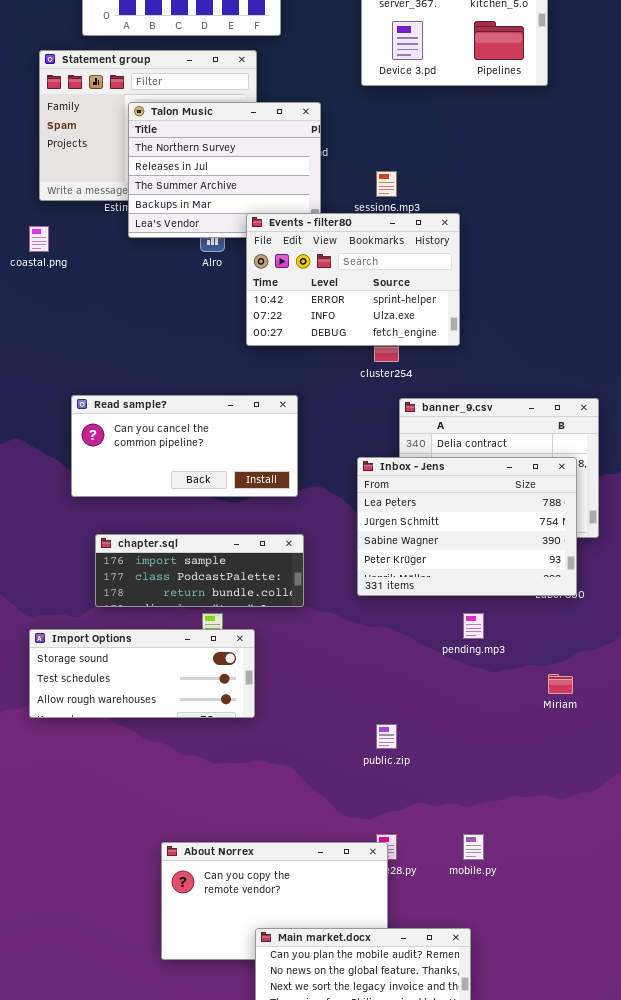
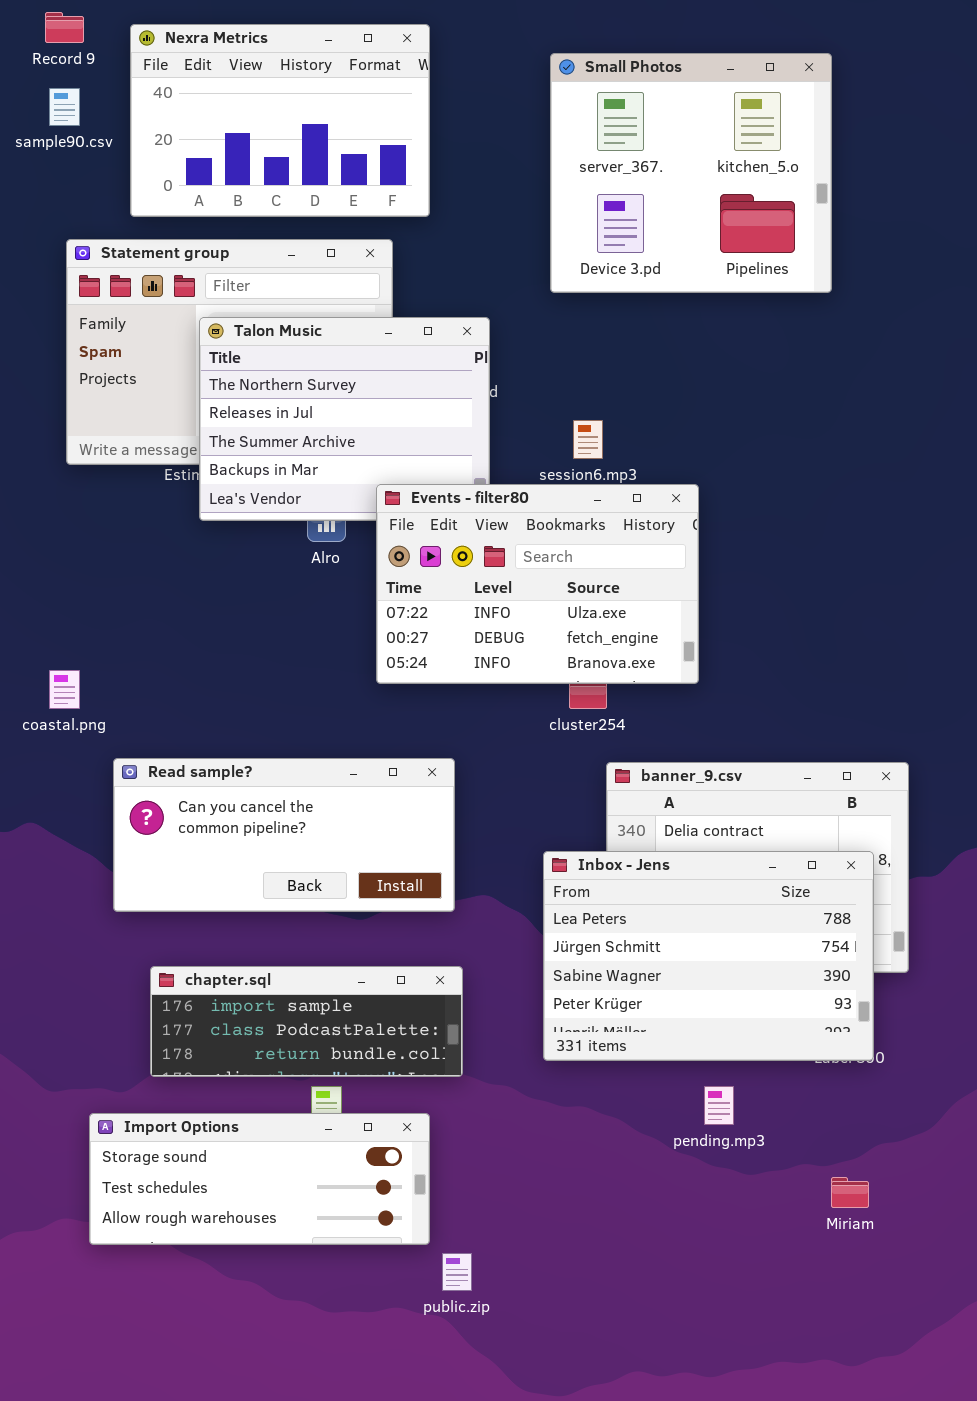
Events - filter80: [246,213,460,346] -> [376,484,699,684], scrolled down 1 row
coastal.png: [29,226,49,252] -> [49,670,80,709], moved
Import Options: [29,629,255,718] -> [89,1113,430,1245], moved
public.zip: [376,724,397,749] -> [442,1253,472,1291], moved

